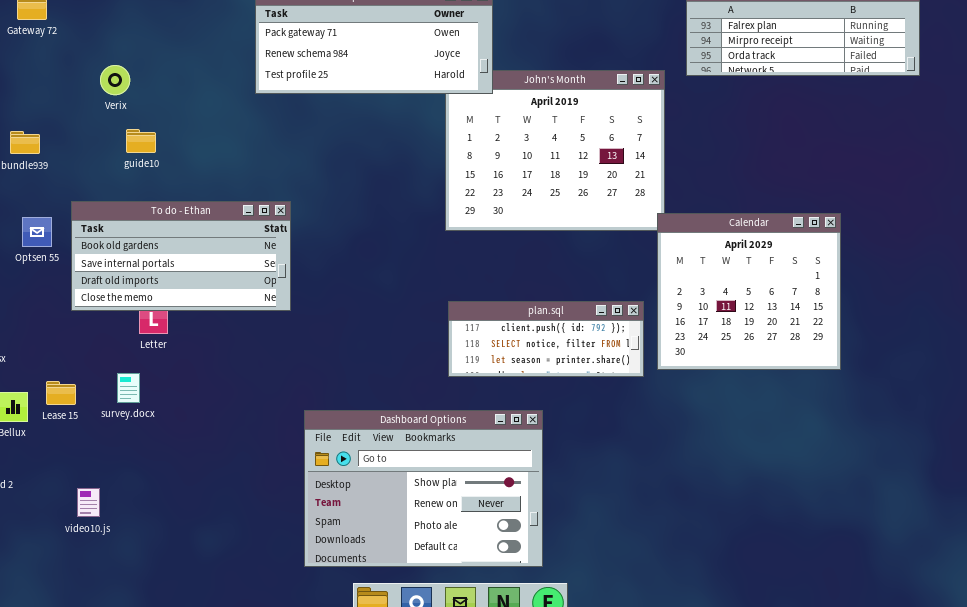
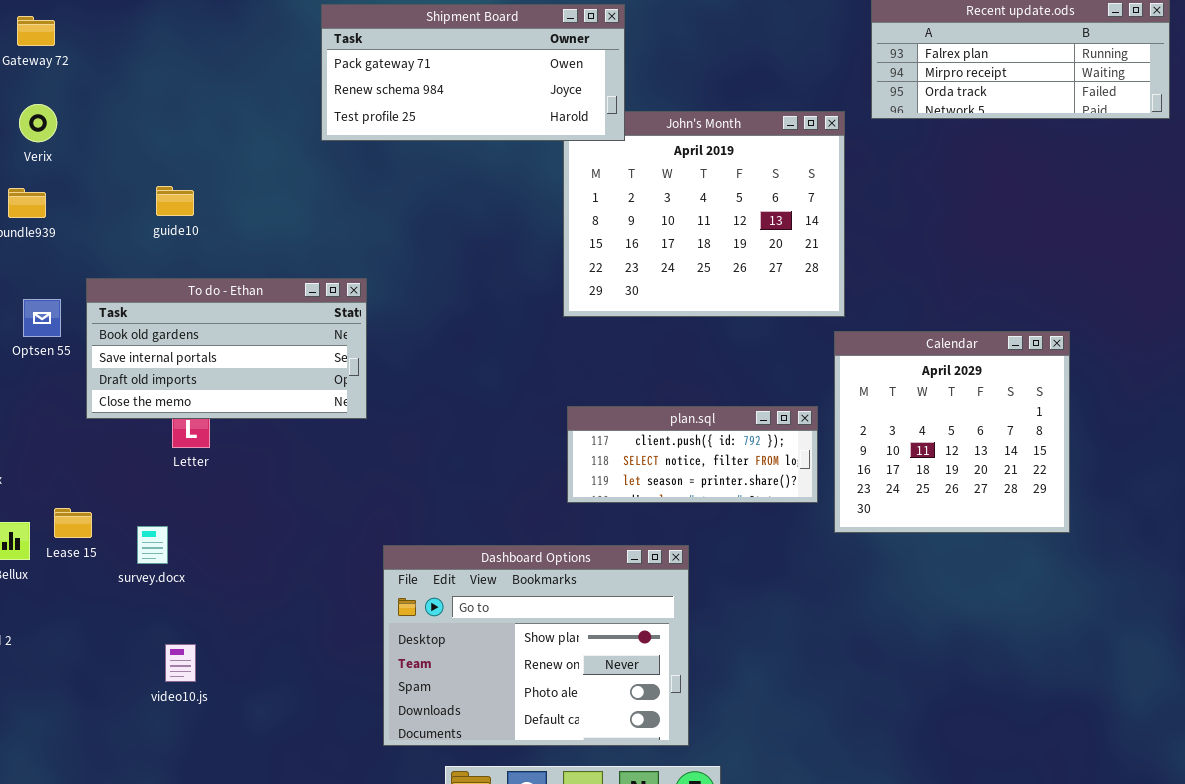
Verix: [100,65,130,95] -> [19,104,57,142], moved
Calendar: [657,213,841,370] -> [834,331,1070,533], moved
survey.docx: [117,373,140,403] -> [137,526,168,564], moved
video10.js: [77,488,100,517] -> [165,644,196,682], moved

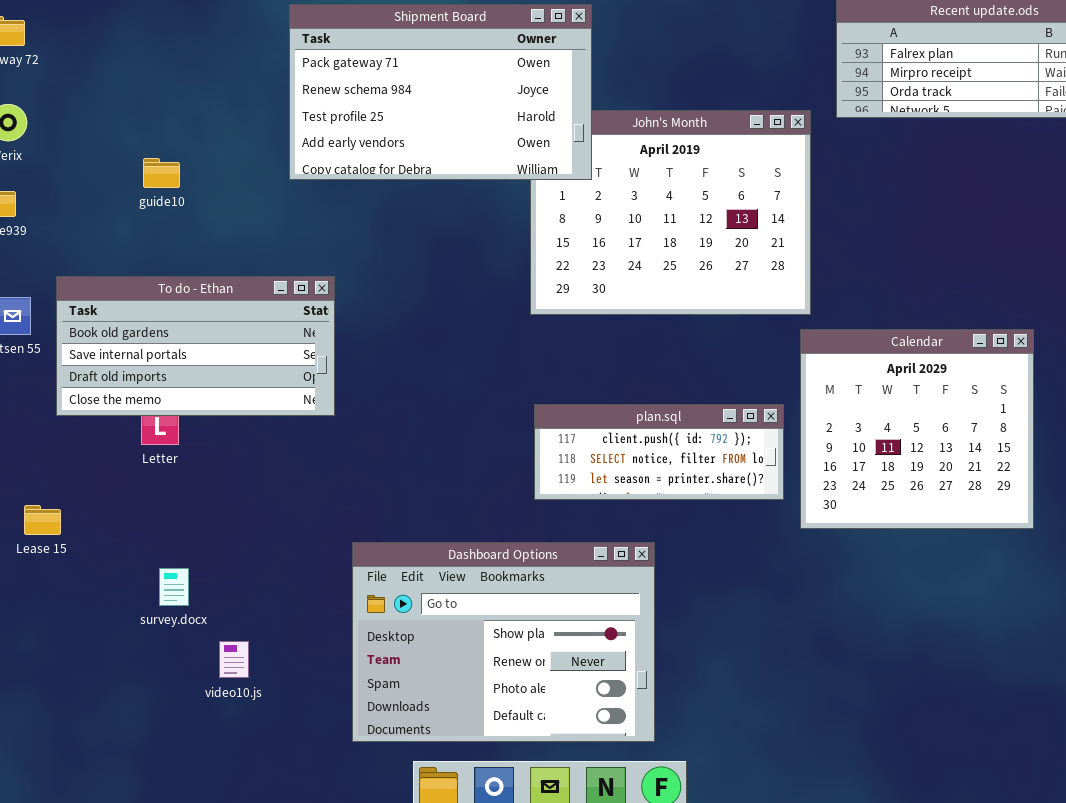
Shipment Board: [321,4,625,141] -> [289,4,592,180], resized
guide10: [156,186,194,216] -> [143,158,180,188], moved
survey.docx: [137,526,168,564] -> [159,568,189,606], moved
video10.js: [165,644,196,682] -> [219,641,249,678], moved

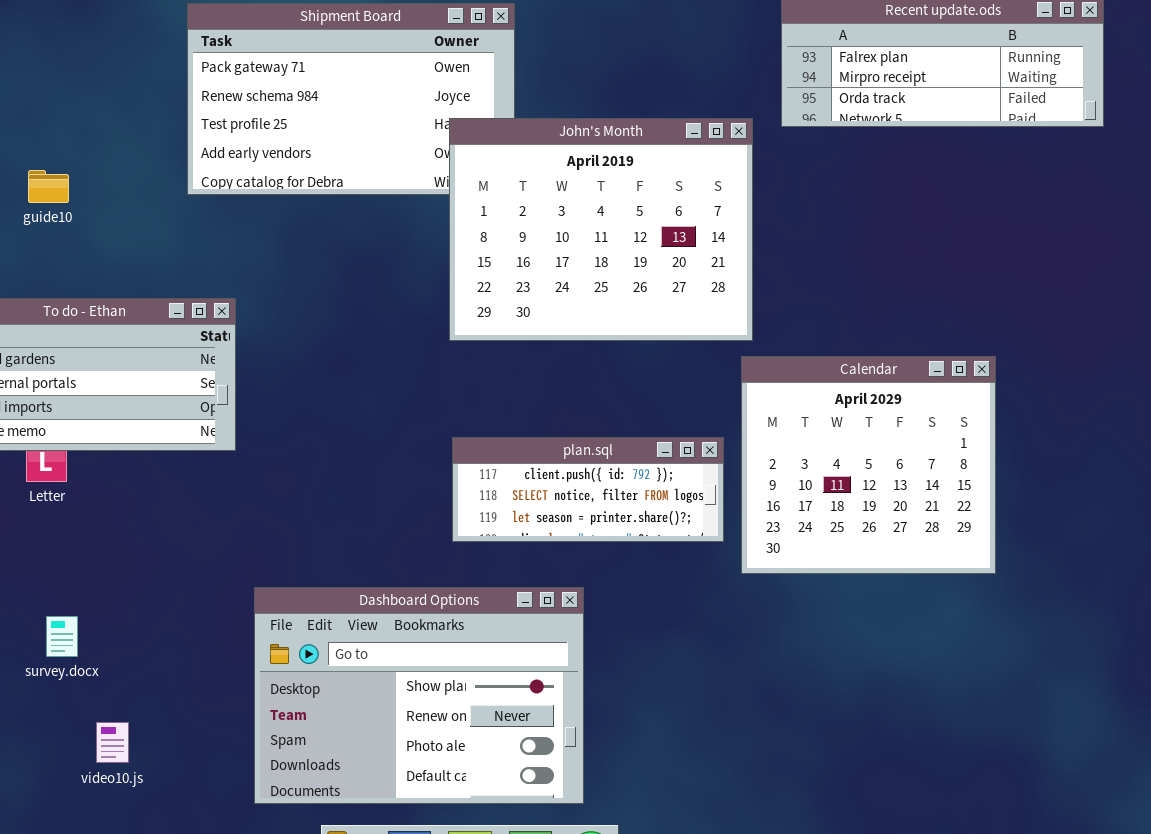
John's Month: [530,110,811,315] -> [449,118,753,341], raised
video10.js: [219,641,249,678] -> [96,722,129,763], moved

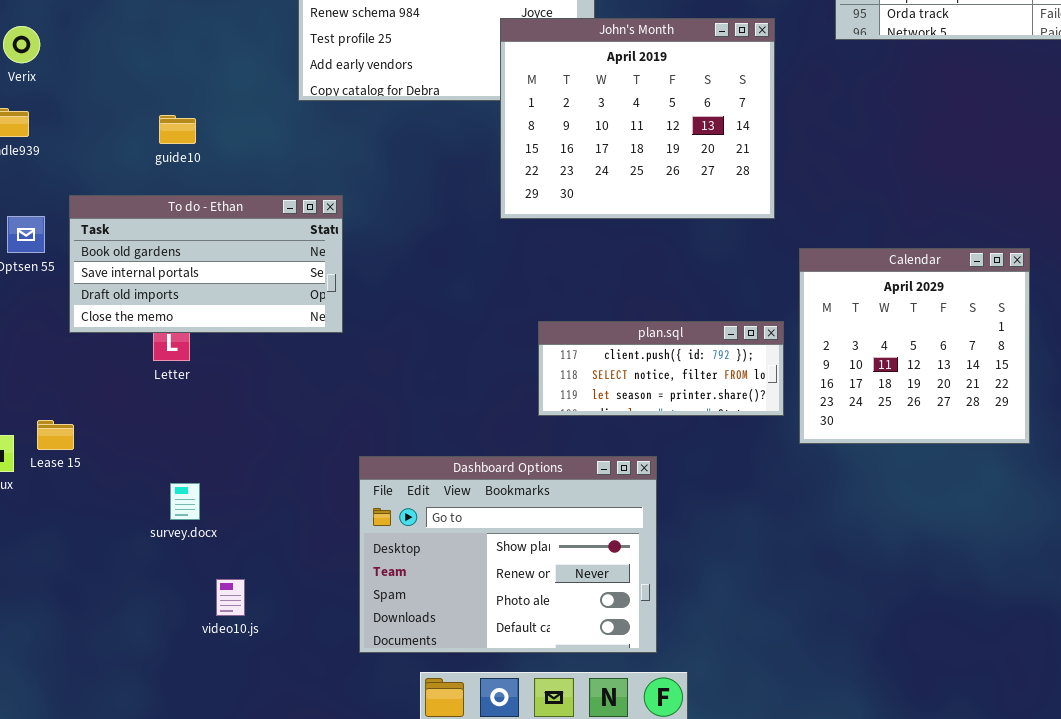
John's Month: [449,118,753,341] -> [500,18,775,219], moved
guide10: [28,170,69,203] -> [159,115,196,144], moved

